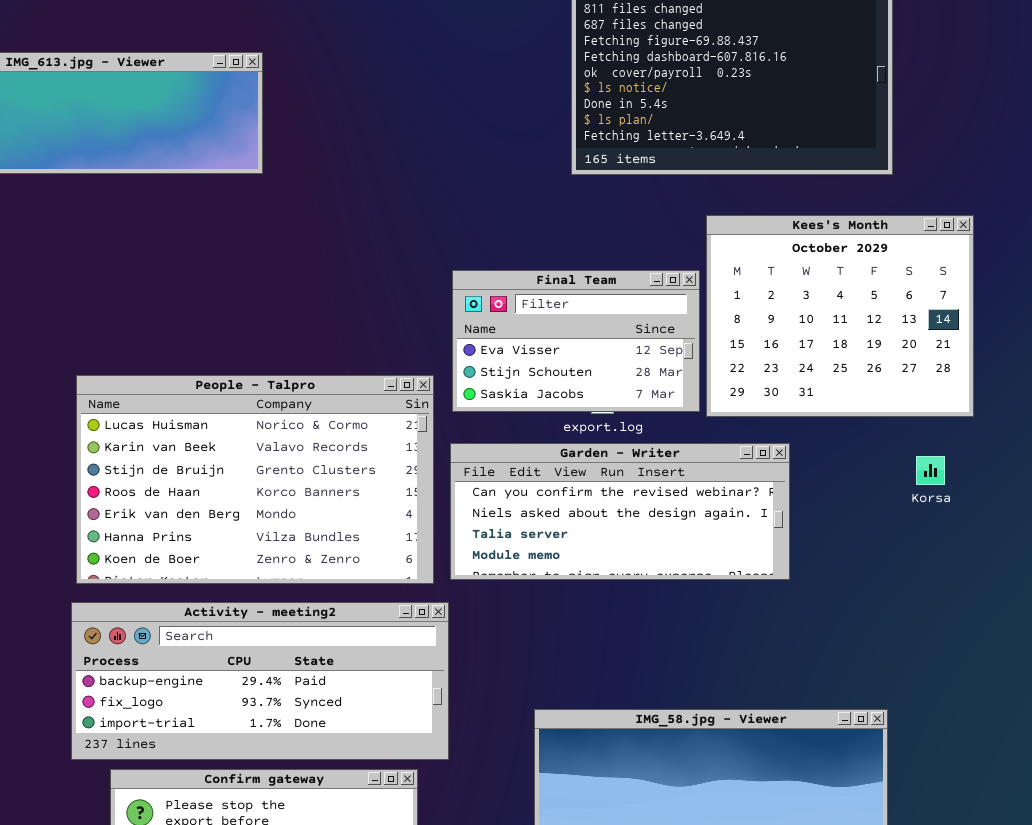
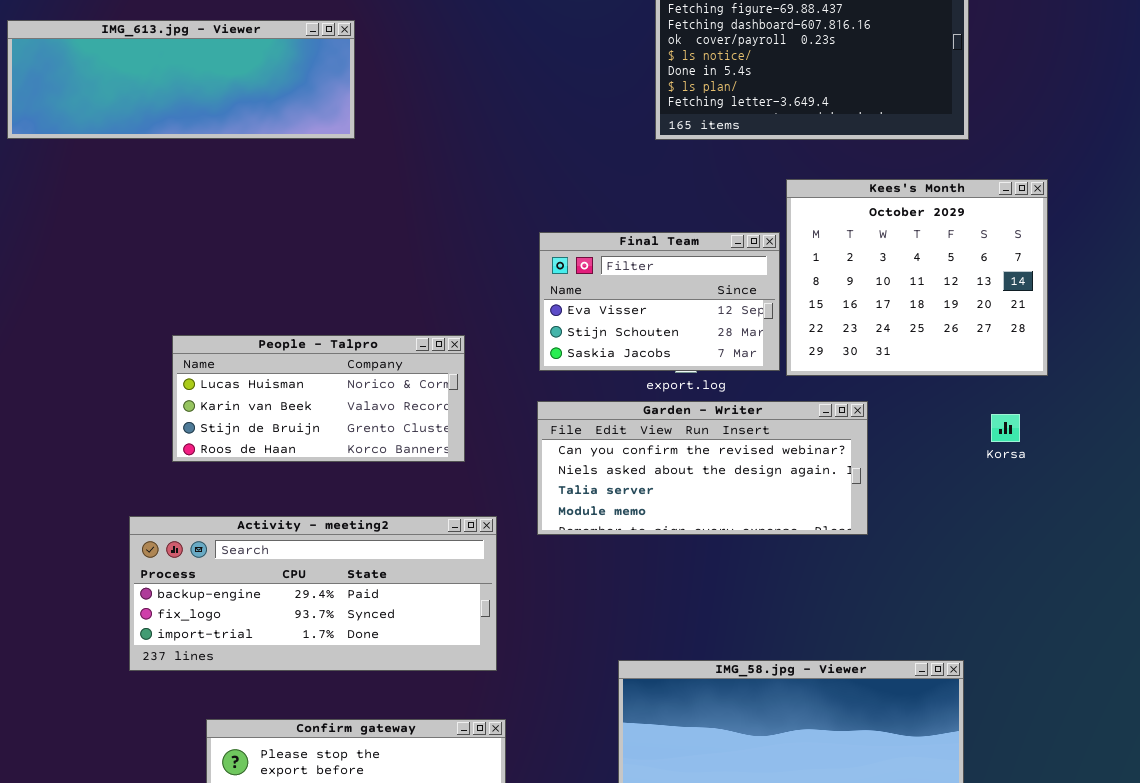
People - Talpro: [76,375,434,584] -> [172,335,465,462], resized
Activity - meeting2: [71,602,449,760] -> [129,516,497,671], moved

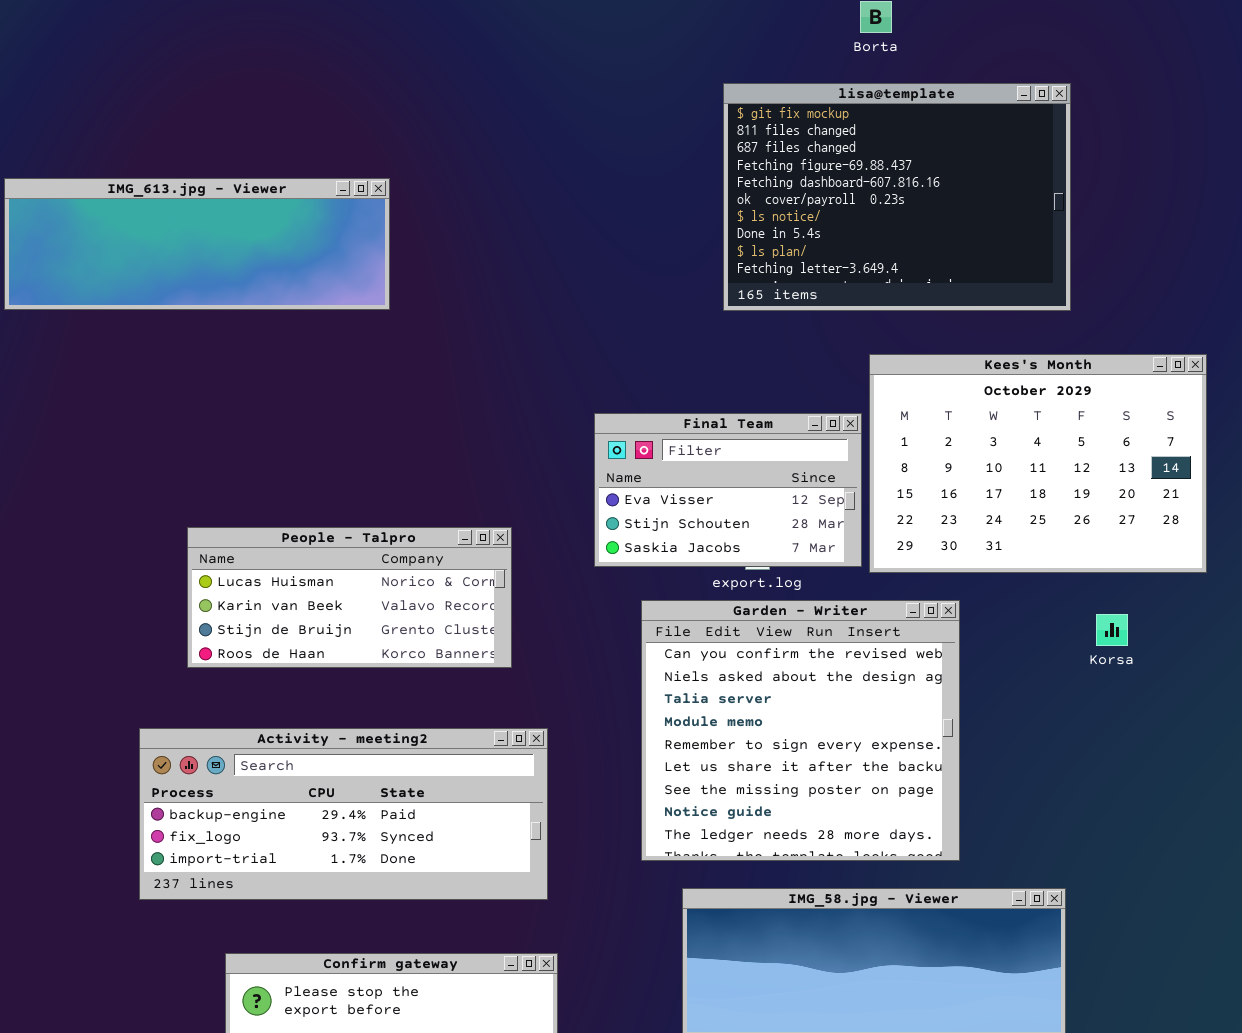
Kees's Month: [786,179,1048,376] -> [869,354,1207,573], resized
Garden - Writer: [537,401,868,535] -> [641,600,960,861], resized

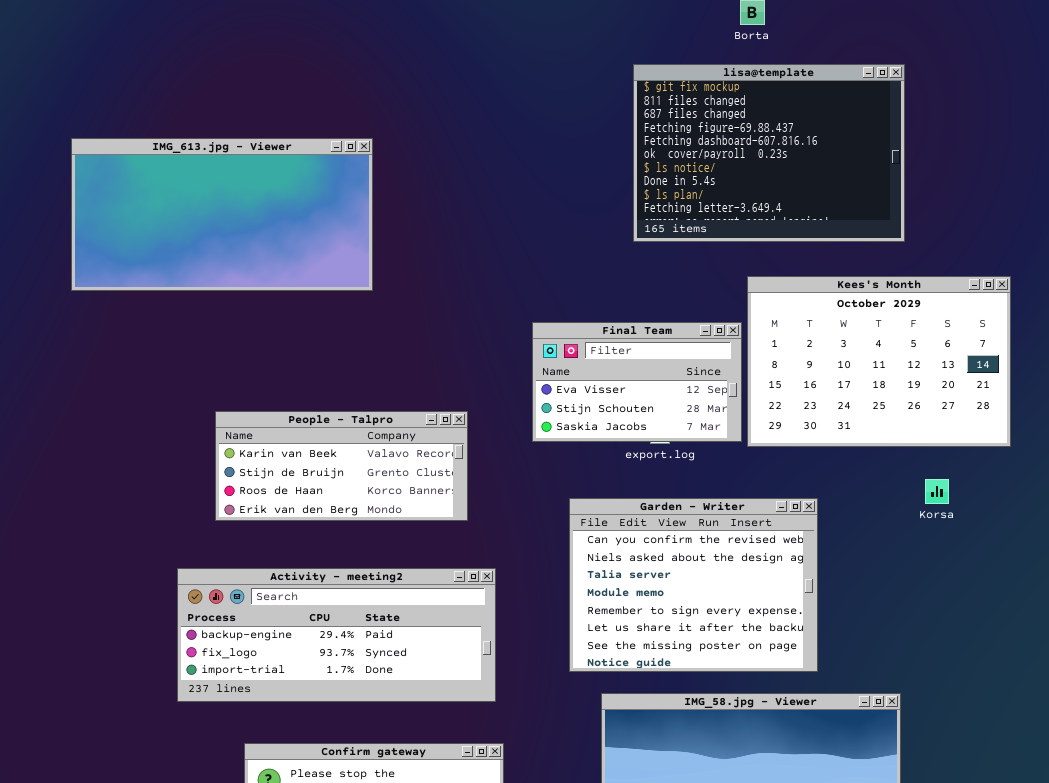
IMG_613.jpg - Viewer: [4,178,390,310] -> [71,138,373,291], resized
People - Talpro: [187,527,512,668] -> [215,411,468,521], scrolled down 1 row
Garden - Writer: [641,600,960,861] -> [569,498,818,672], resized

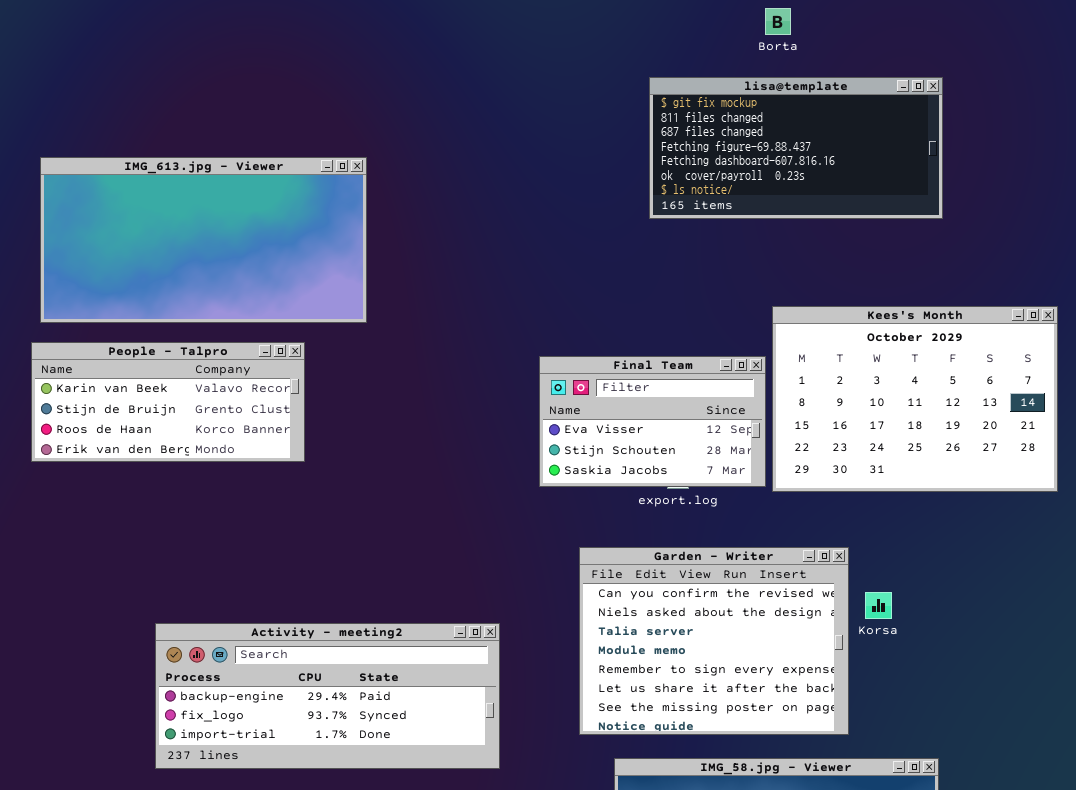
lisa@template: [633,64,905,242] -> [649,77,943,219], resized
People - Talpro: [215,411,468,521] -> [31,342,305,462], moved
Korsa: [925,479,949,504] -> [865,592,892,619], moved

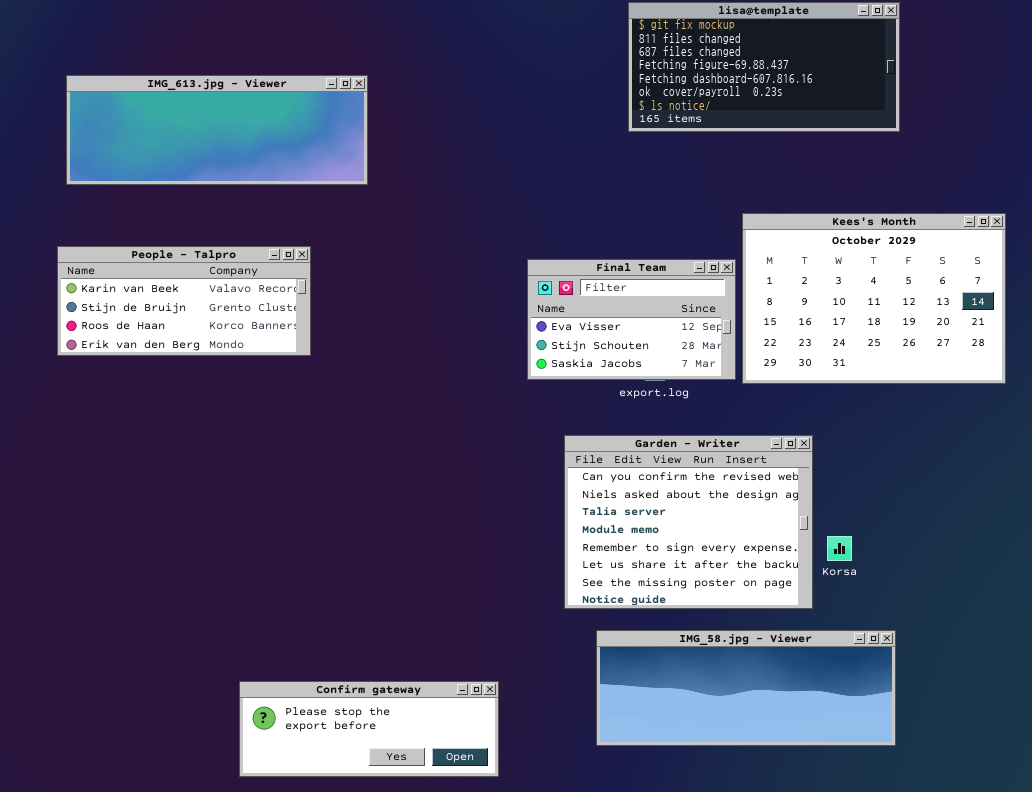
IMG_613.jpg - Viewer: [40,157,367,323] -> [66,75,368,185], resized
Korsa: [865,592,892,619] -> [827,536,852,561], moved
Activity - meeting2: [155,623,500,769] -> none, closed

